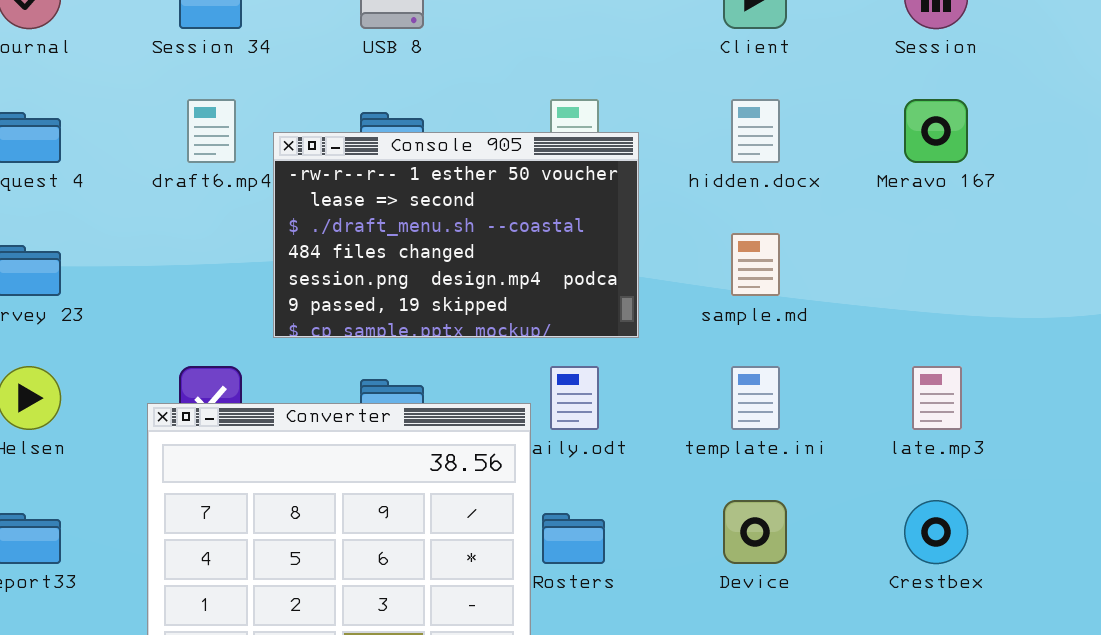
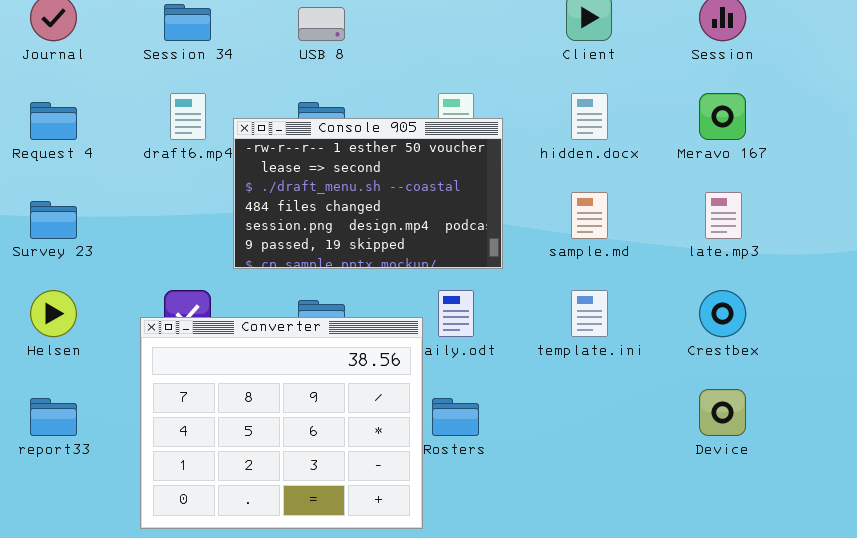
late.mp3: [912,366,962,430] -> [705,192,742,239], moved
Device: [723,500,787,564] -> [699,389,746,436], moved
Crestbex: [904,500,968,564] -> [699,290,746,337], moved

